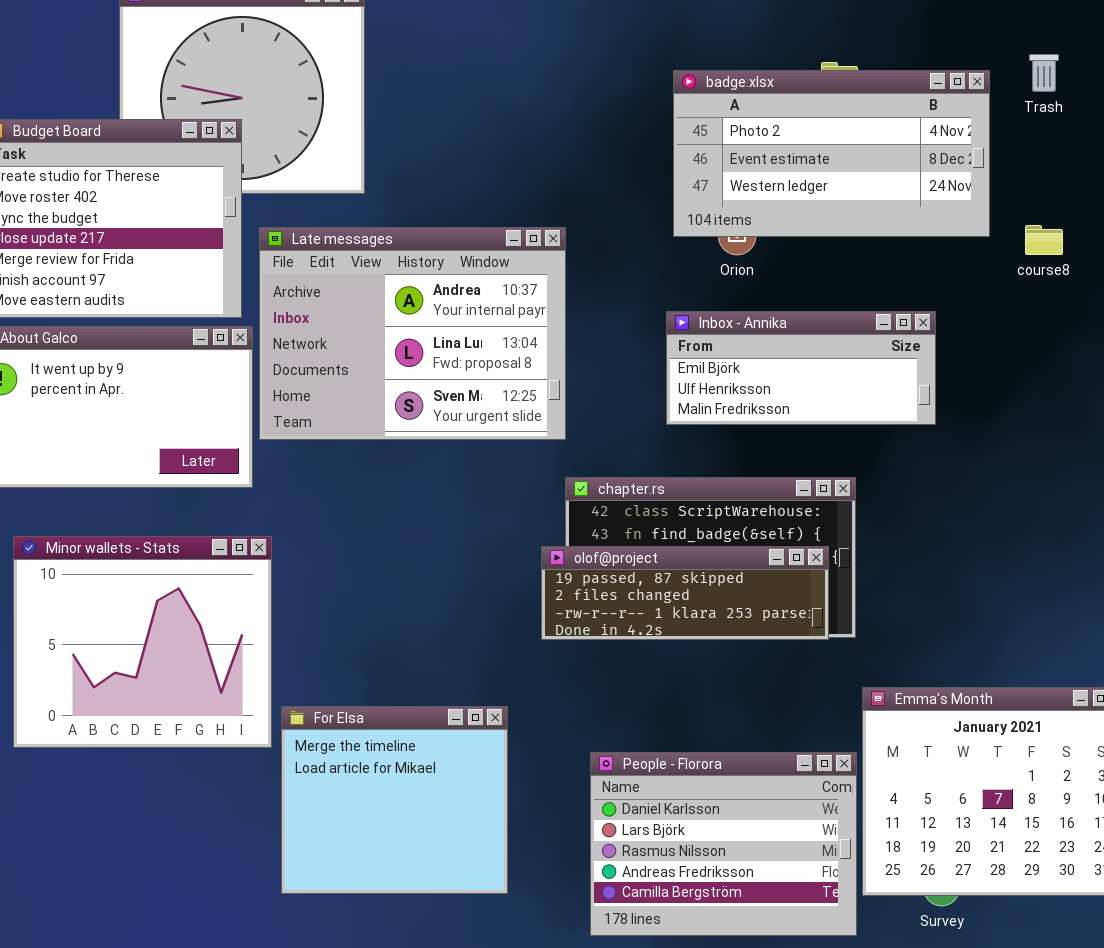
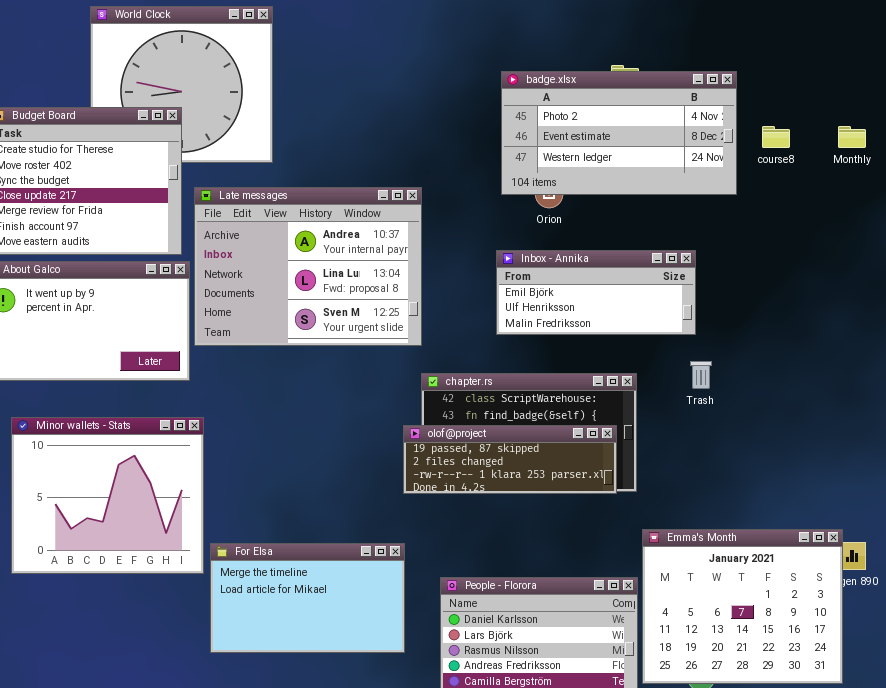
Trash: [1029,54,1059,92] -> [690,361,712,389], moved
course8: [1025,225,1063,255] -> [762,126,790,148], moved
For Elsa: [281,706,508,894] -> [210,543,405,653], resized

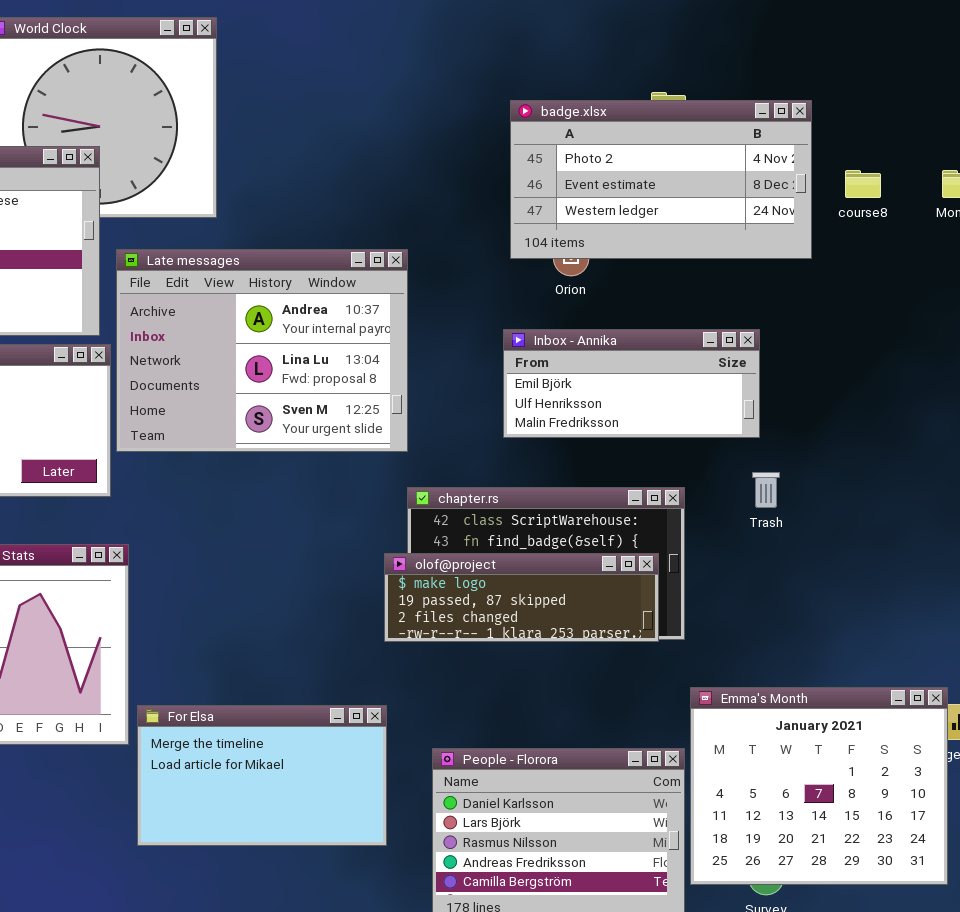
olof@project: [403,425,617,494] -> [384,553,659,642], scrolled up 1 row

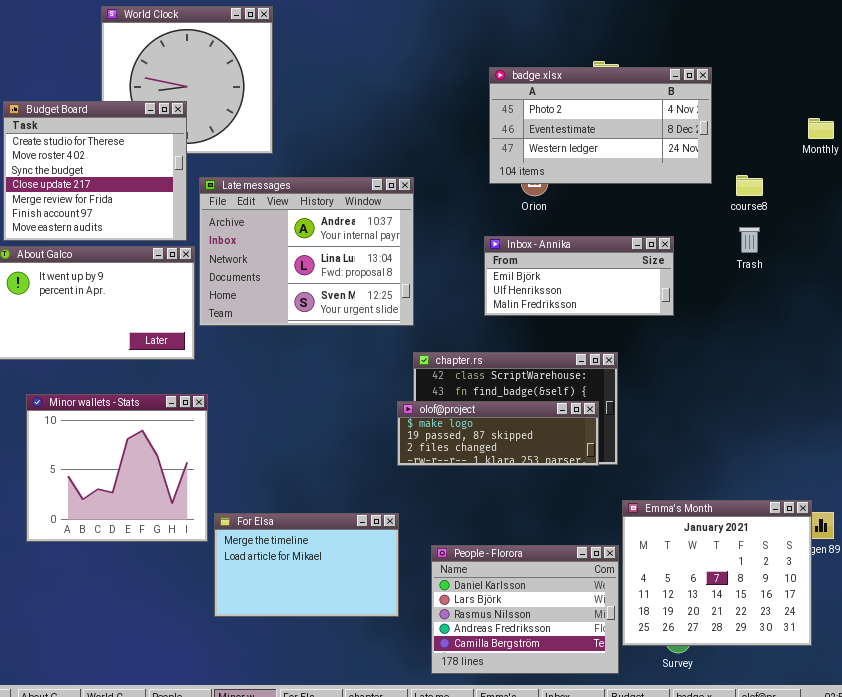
course8: [845,170,881,198] -> [736,175,763,196], moved
Trash: [752,472,780,508] -> [739,227,760,253], moved

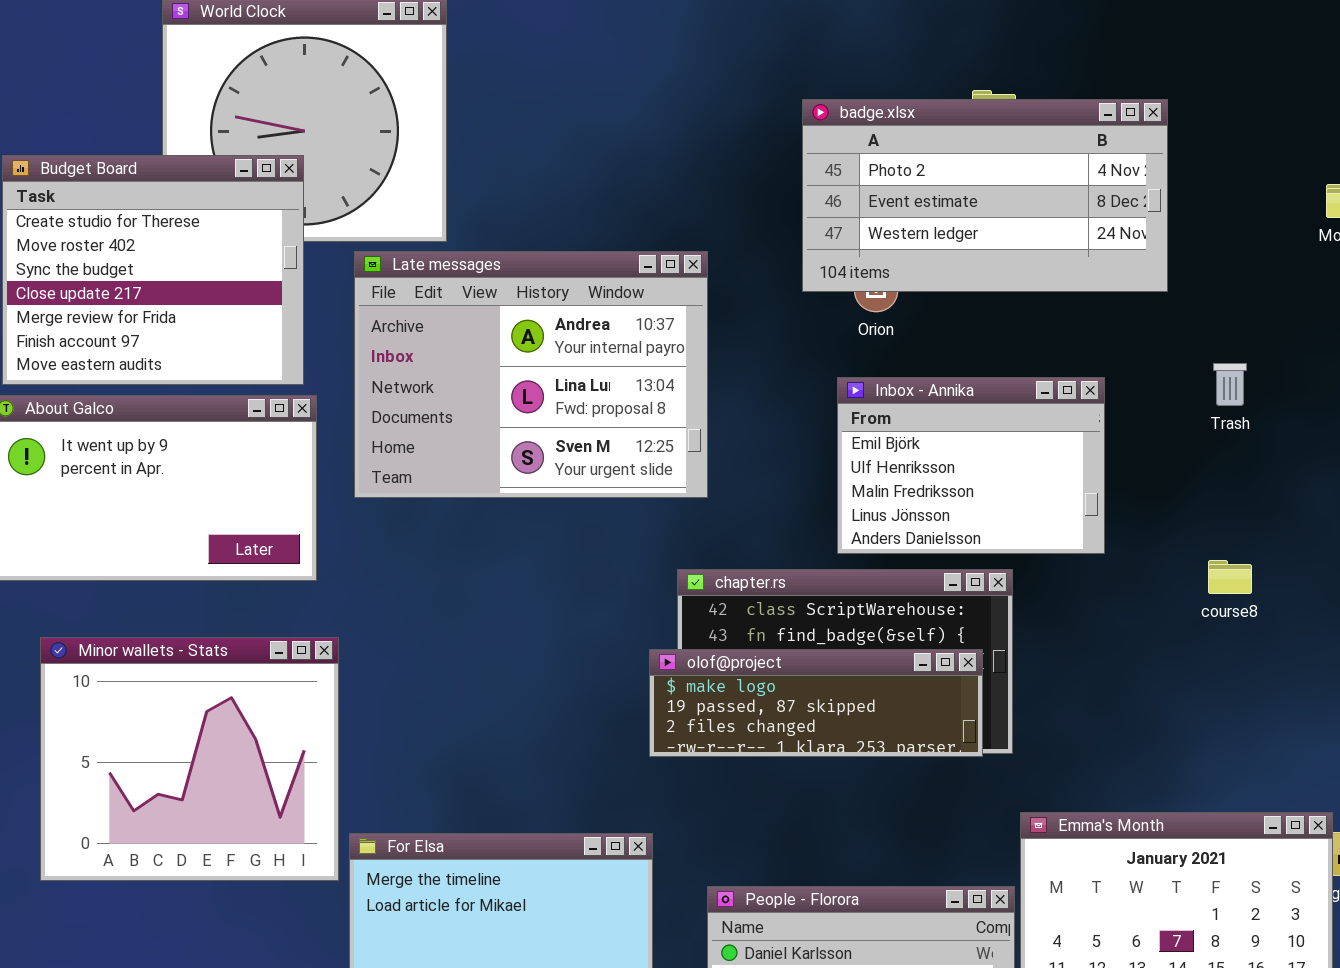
course8: [736,175,763,196] -> [1208,560,1252,594], moved
Late messages: [199,177,414,326] -> [354,251,708,498], moved
Inbox - Annika: [484,236,674,316] -> [837,377,1105,554], resized

